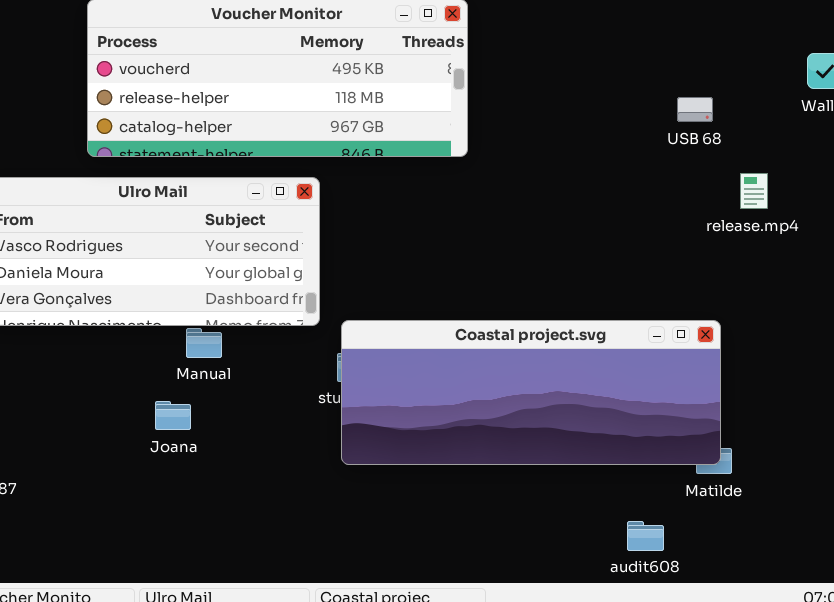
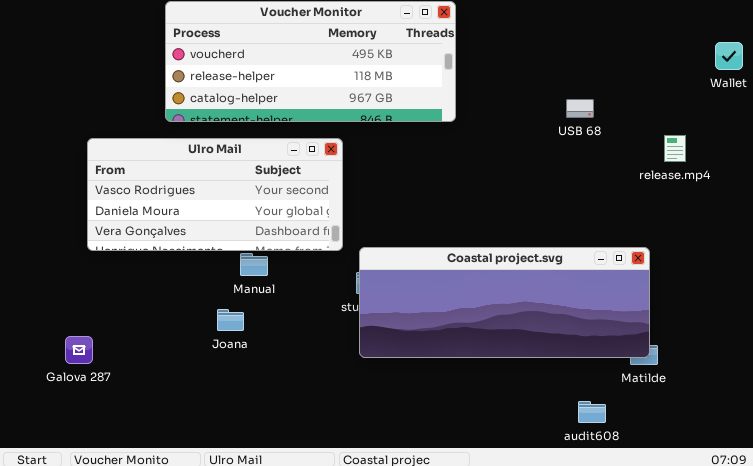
USB 68: [677,97,713,122] -> [566,99,594,118], moved

